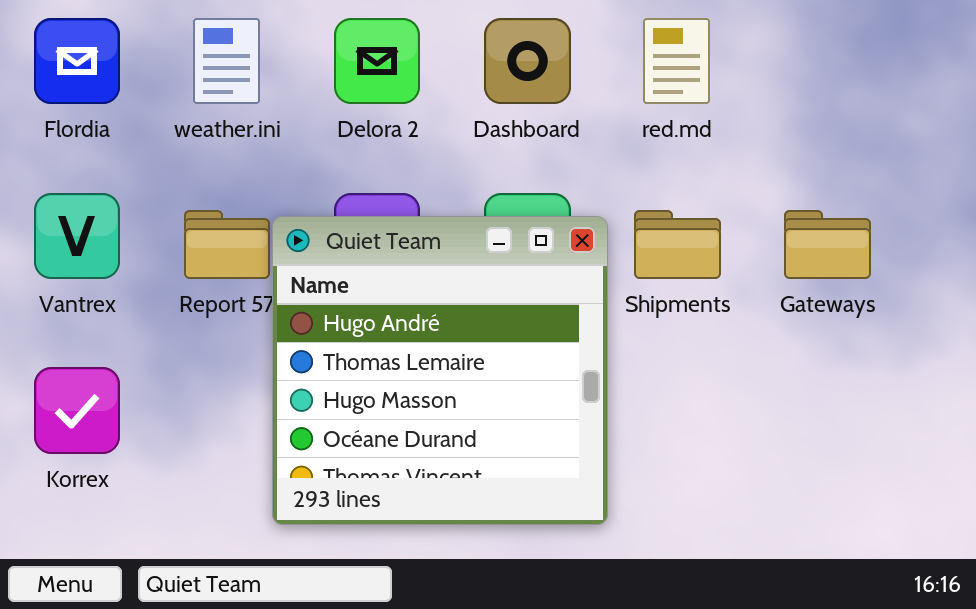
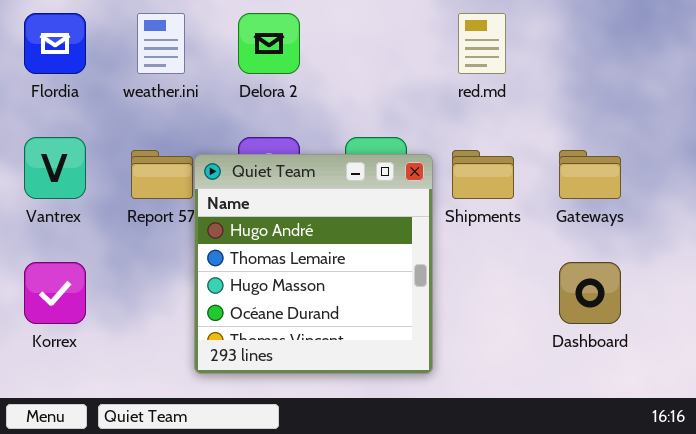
Dashboard: [484,18,571,104] -> [559,262,621,324], moved

